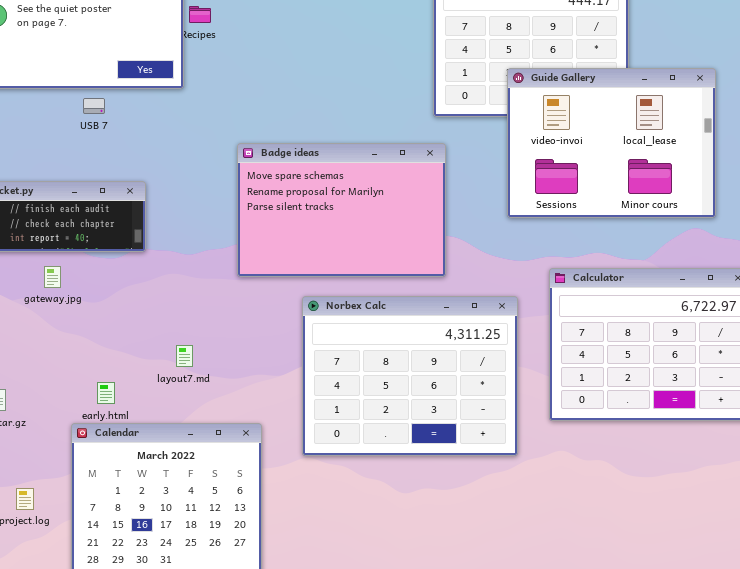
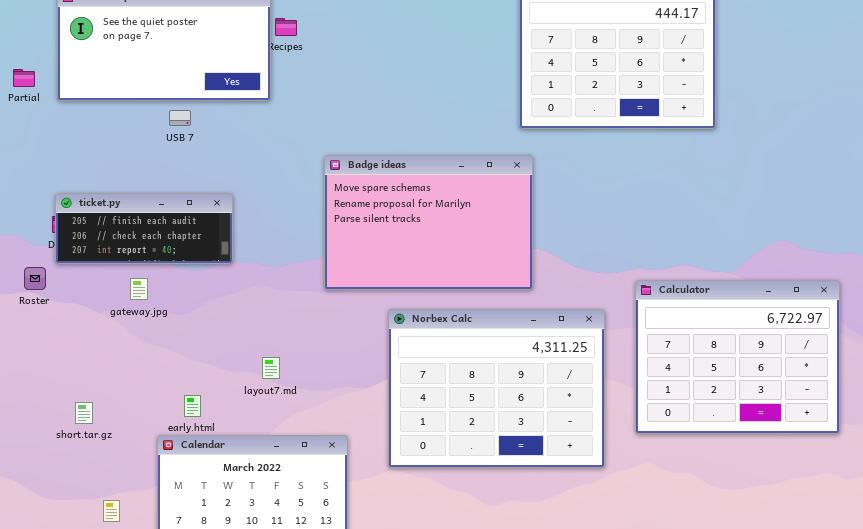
Guide Gallery: [507,68,716,218] -> none, closed

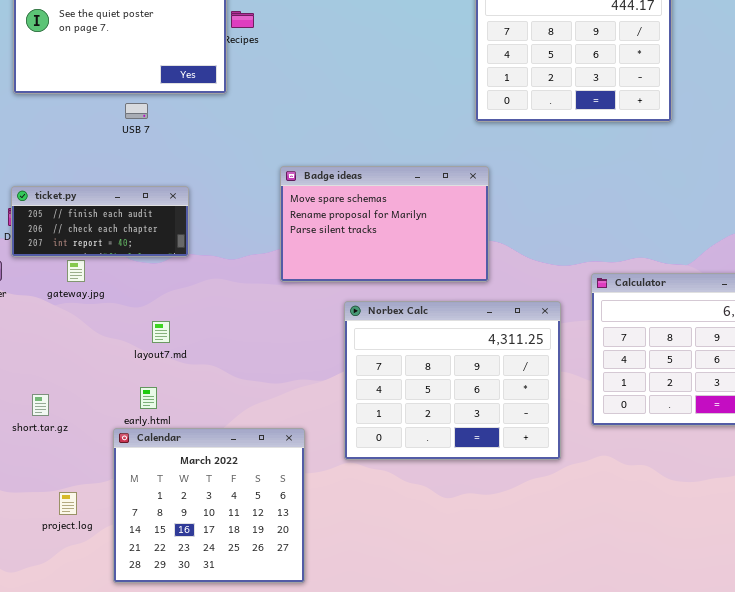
Badge ideas: [324,155,533,290] -> [280,166,489,282], resized
gateway.jpg: [130,278,148,300] -> [67,260,85,282], moved
layout7.md: [262,357,280,379] -> [152,321,170,343], moved

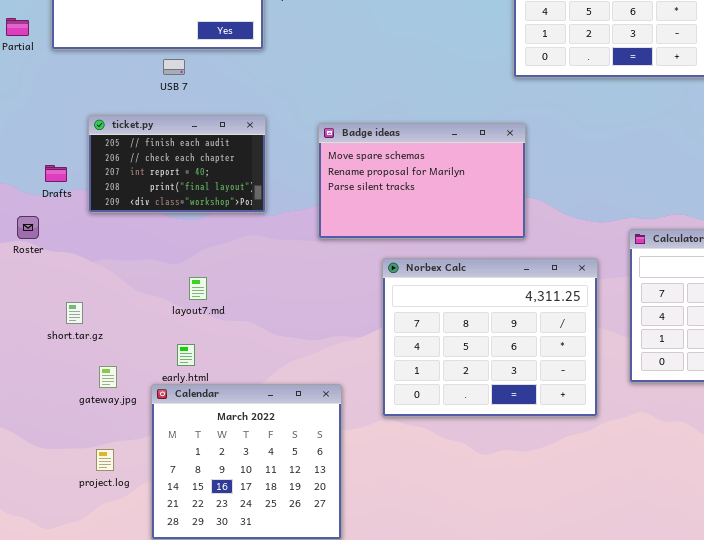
ticket.py: [11,186,189,257] -> [88,115,266,213], moved, resized
gateway.jpg: [67,260,85,282] -> [99,366,117,388], moved
short.tar.gz: [32,394,49,416] -> [66,302,83,324], moved

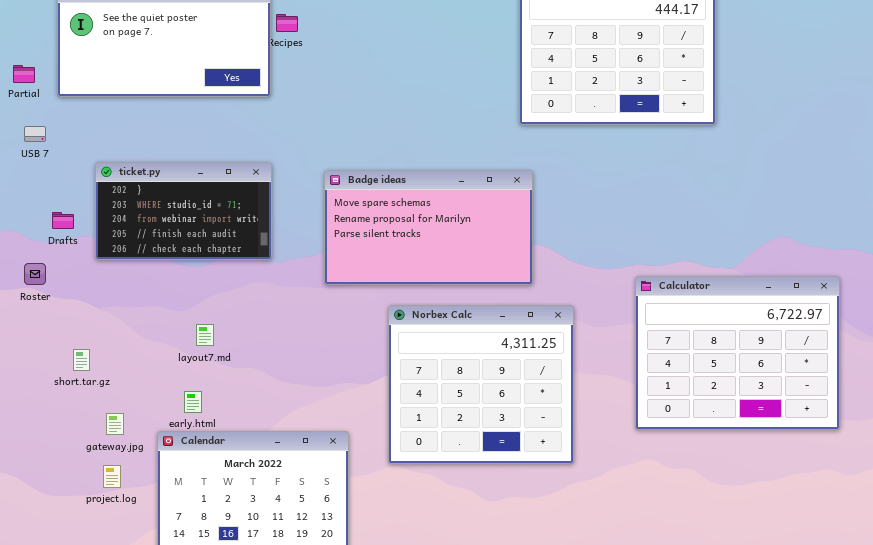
USB 7: [163,59,185,75] -> [24,126,46,142], moved
ticket.py: [88,115,266,213] -> [95,162,272,260], scrolled up 3 rows
Norbex Calc: [382,258,598,417] -> [388,305,574,464], resized
project.log: [96,449,114,471] -> [103,465,121,488], moved

